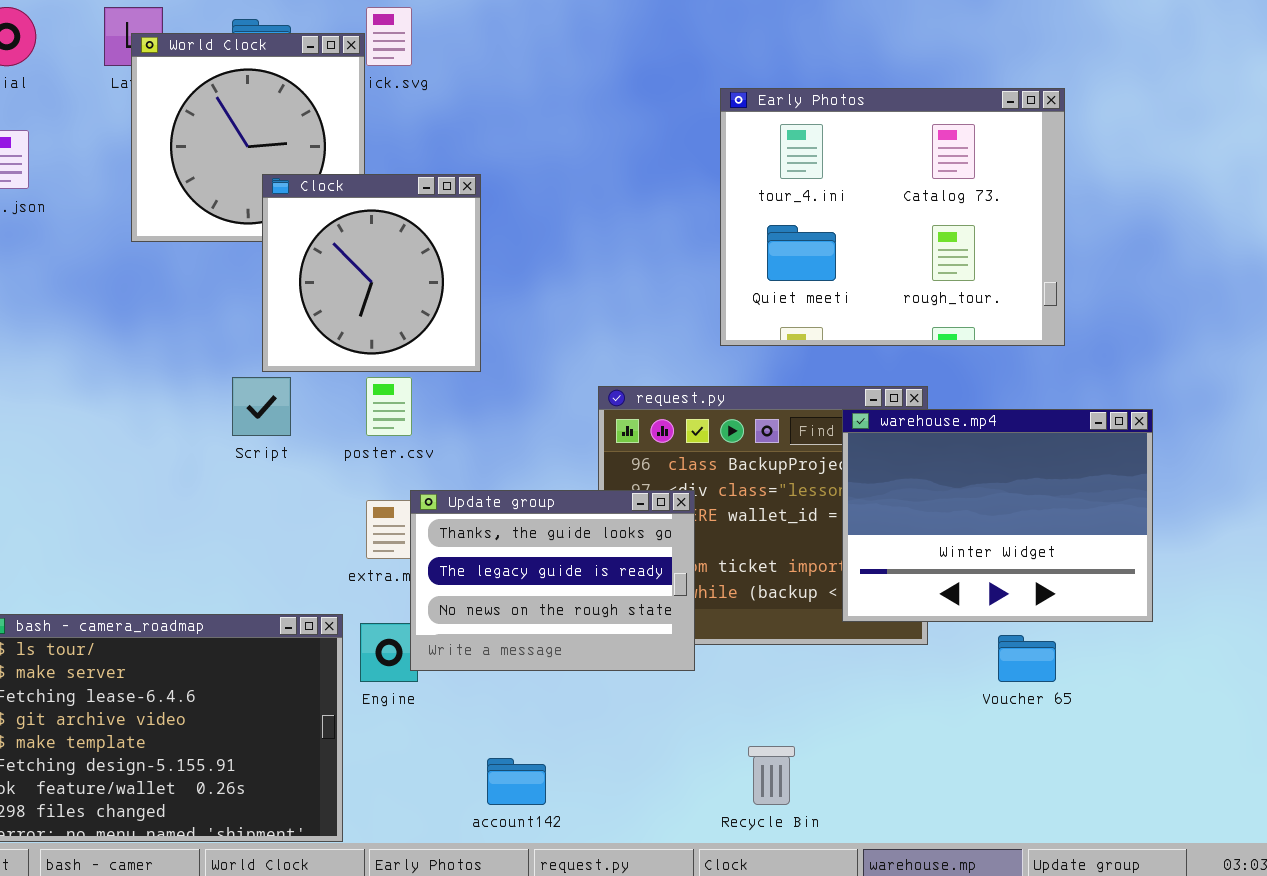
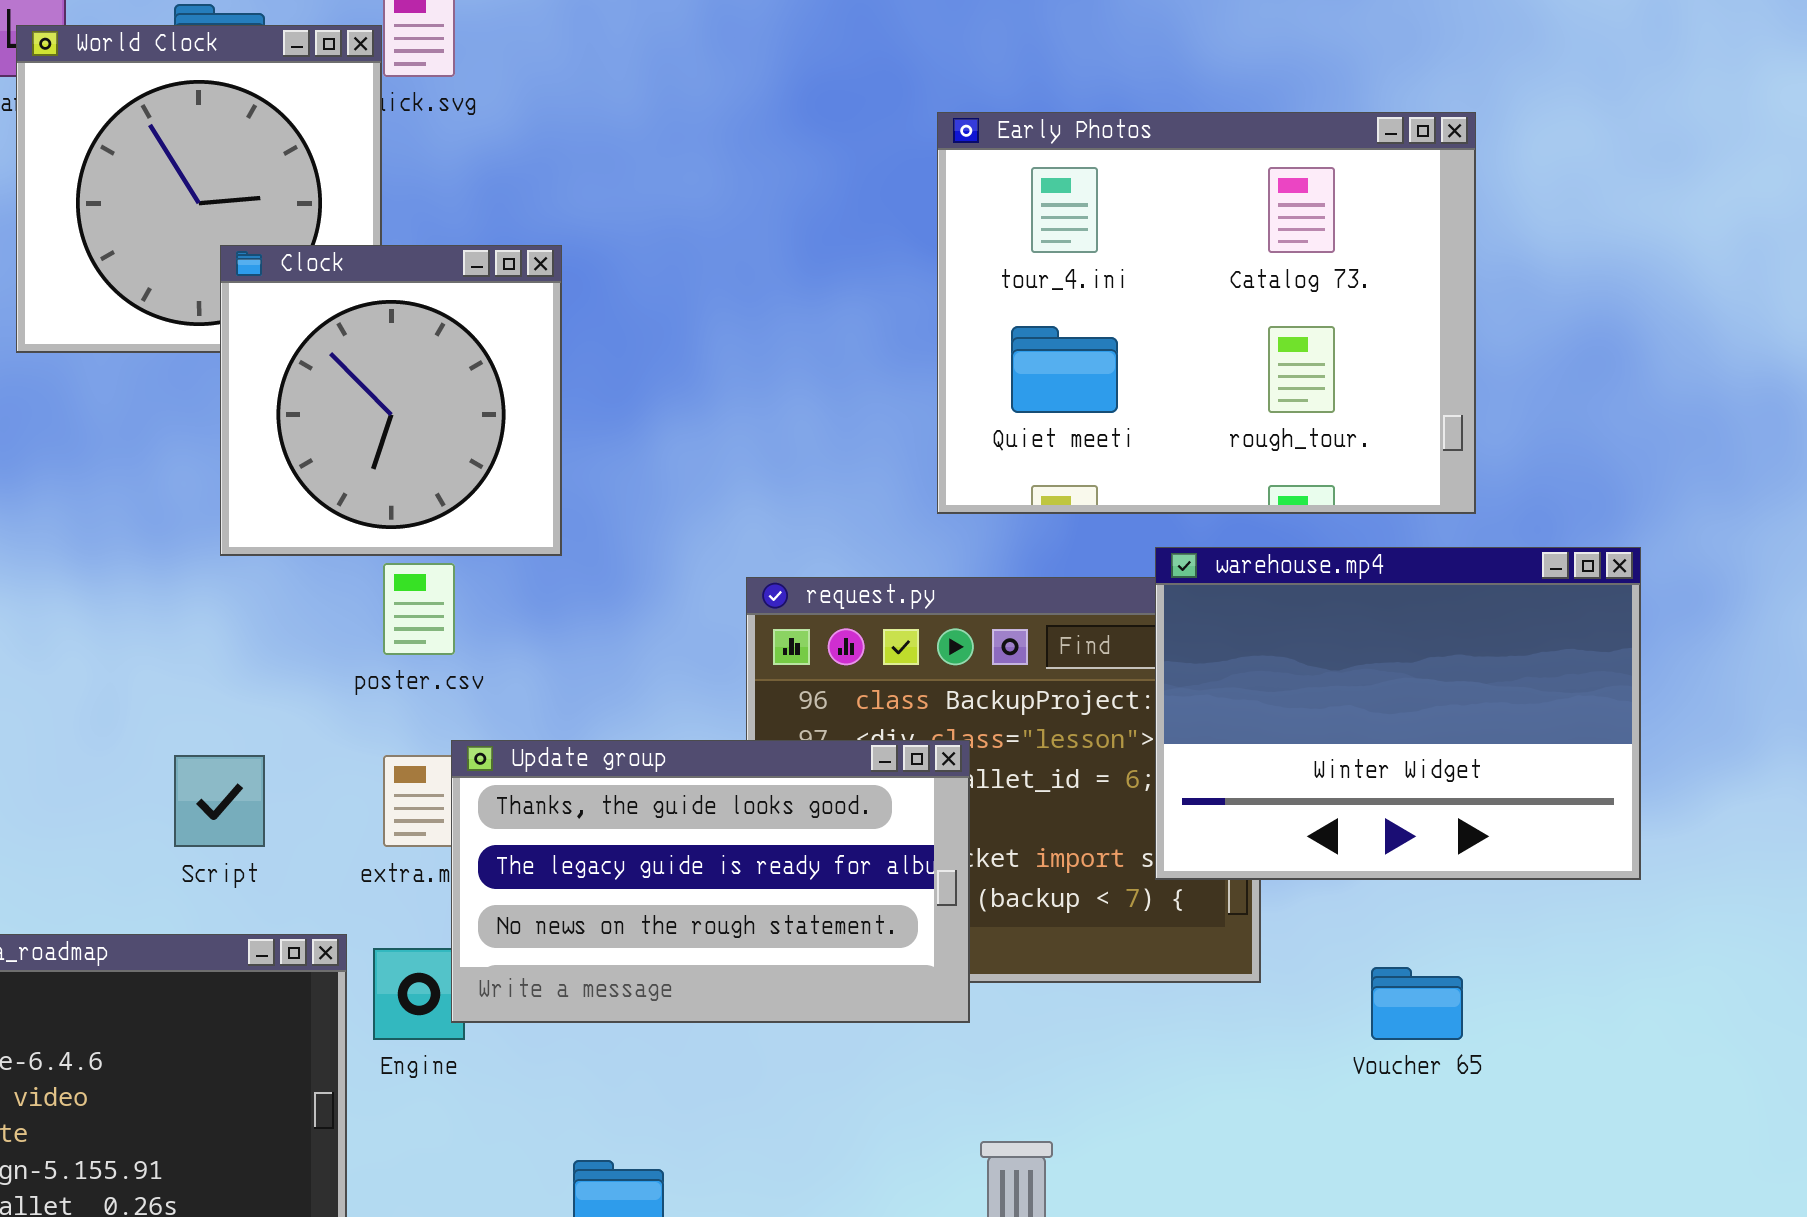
Script: [232,377,291,436] -> [174,755,265,847], moved
warehouse.mp4: [842,409,1153,622] -> [1155,547,1641,880], moved
Update group: [410,490,695,671] -> [451,740,970,1023], resized

